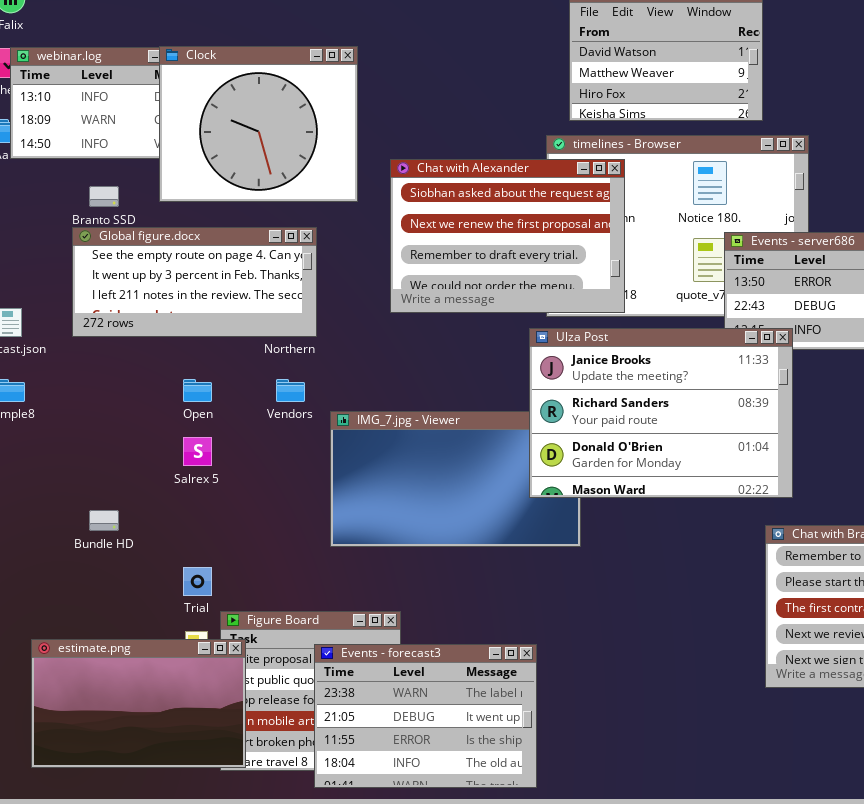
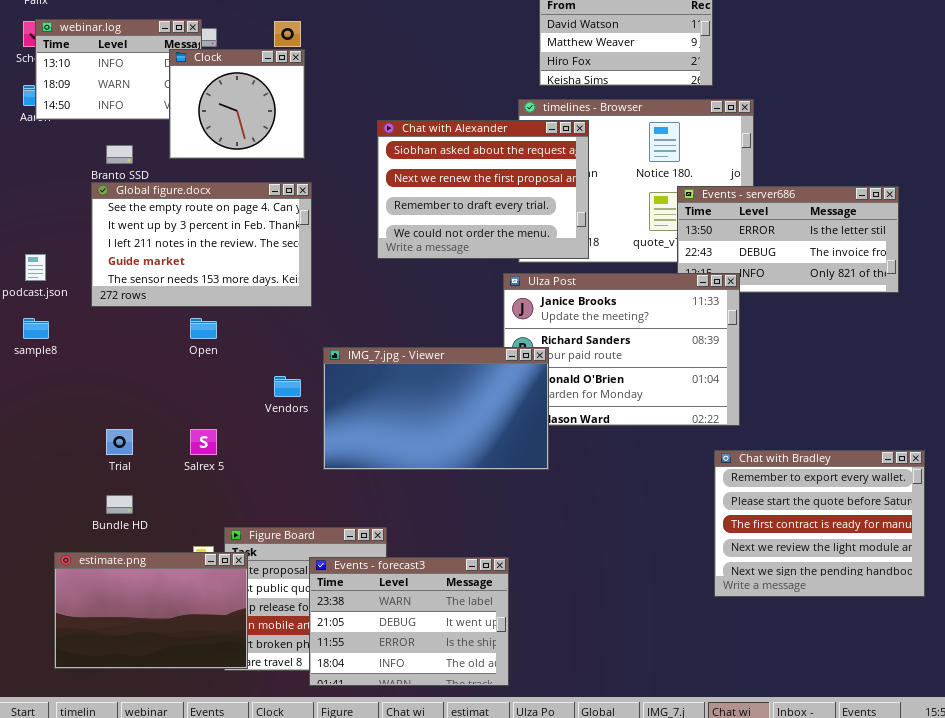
Clock: [159,46,358,202] -> [169,49,305,159], resized
Global figure.docx: [72,227,317,337] -> [91,182,312,307], resized
Vendors: [276,379,305,402] -> [274,376,301,397], moved
IMG_7.jpg - Viewer: [330,411,581,547] -> [323,347,549,470], raised
Salrex 5: [183,437,212,466] -> [190,429,217,455], moved
Bundle HD: [89,510,119,531] -> [106,495,133,514], moved
Trial: [183,567,212,596] -> [106,429,133,455], moved

